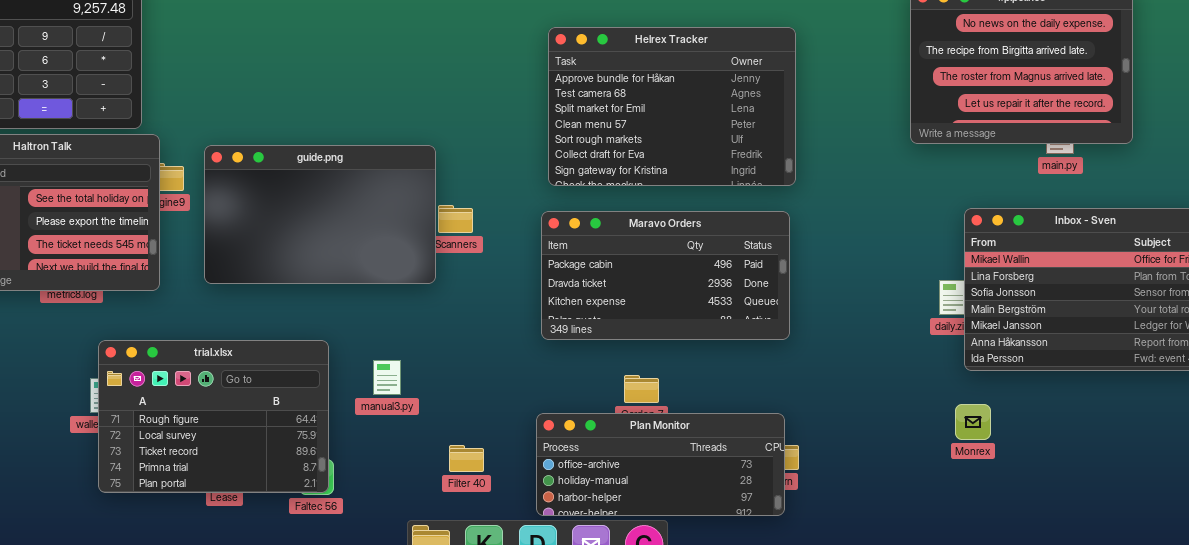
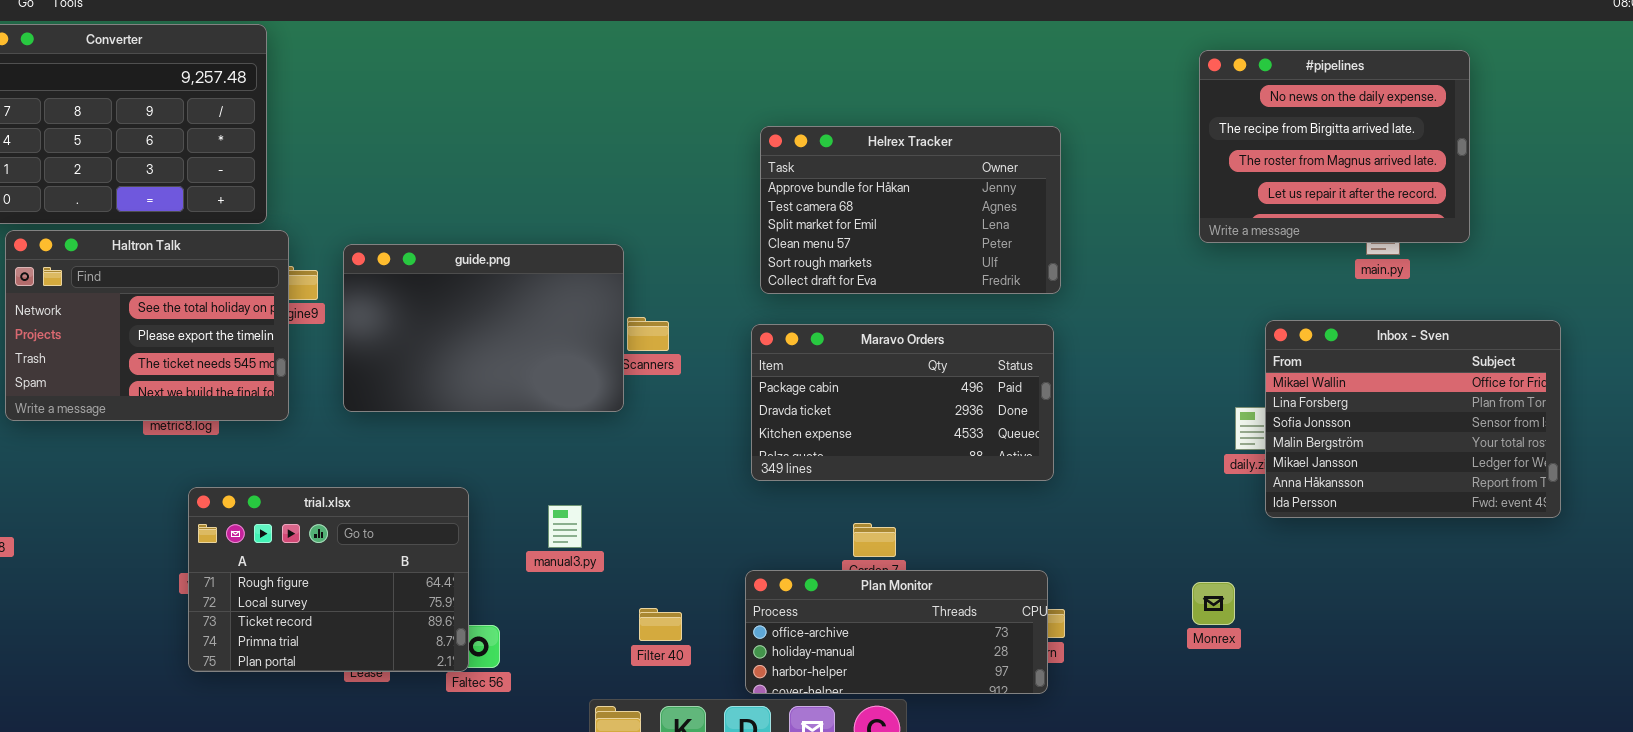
Helrex Tracker: [548,27,796,186] -> [760,126,1061,294], resized
trial.xlsx: [98,340,329,493] -> [188,487,469,672], moved
Monrex: [955,404,991,440] -> [1192,582,1235,625], moved

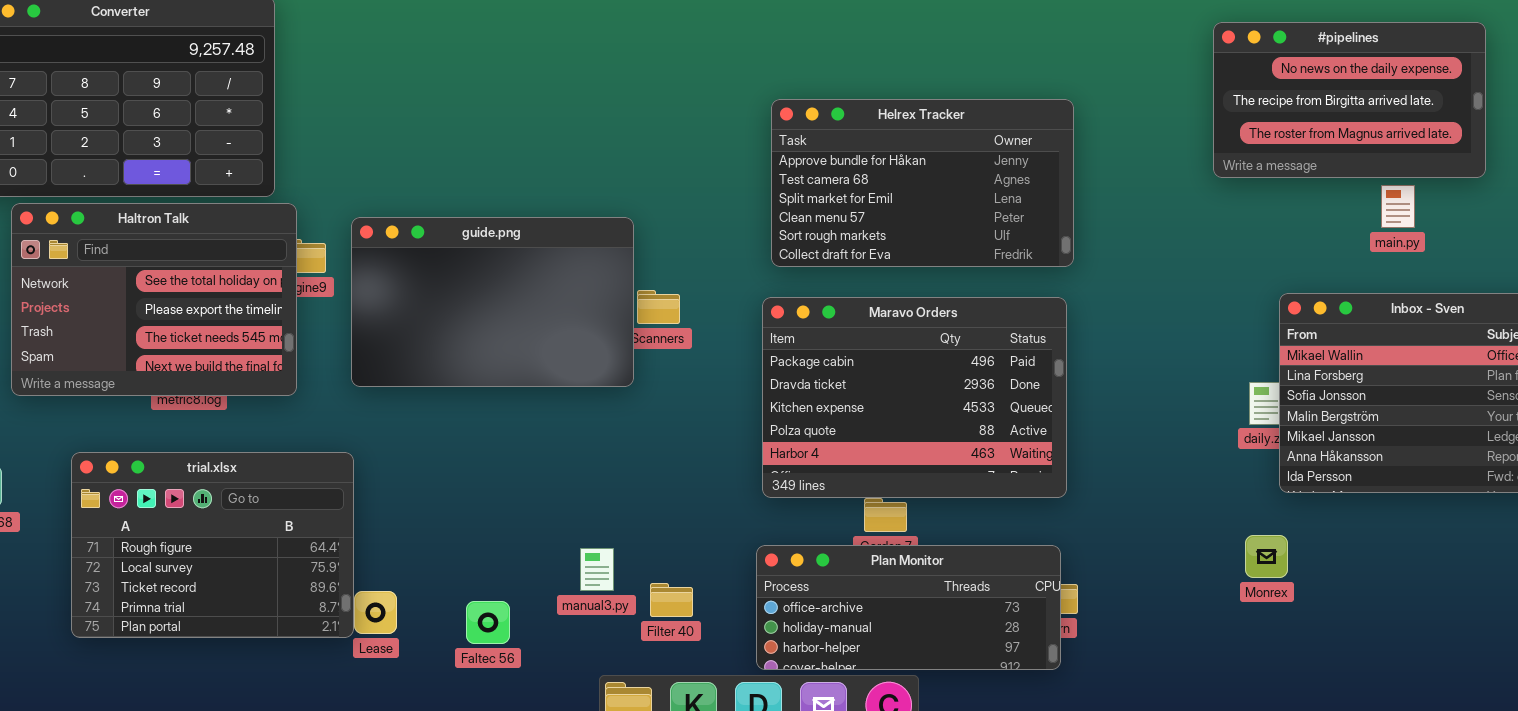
#pipelines: [1199,50,1470,243] -> [1213,22,1486,178], resized
Maravo Orders: [751,324,1054,481] -> [762,297,1067,498], resized
trial.xlsx: [188,487,469,672] -> [71,452,354,638], moved
manual3.py: [548,505,582,548] -> [580,548,614,591], moved
Monrex: [1192,582,1235,625] -> [1245,535,1288,578], moved

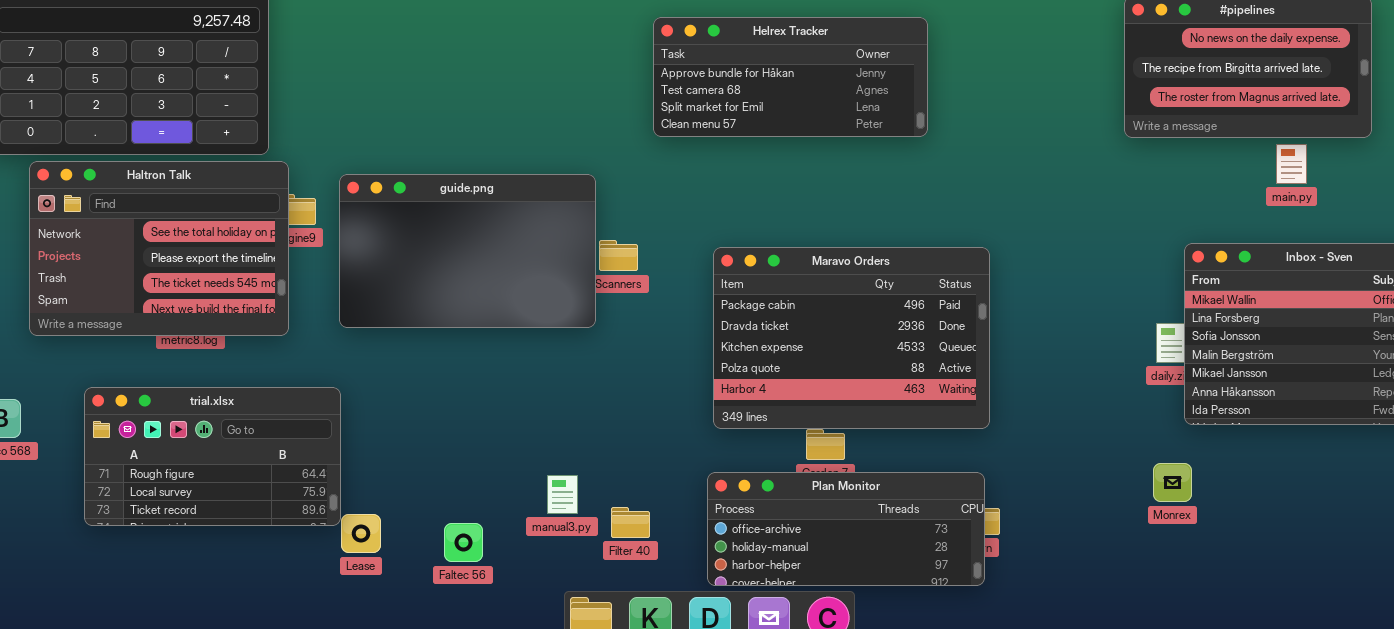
Helrex Tracker: [771,99,1074,267] -> [653,17,928,137], moved, resized
trial.xlsx: [71,452,354,638] -> [84,387,341,526], resized

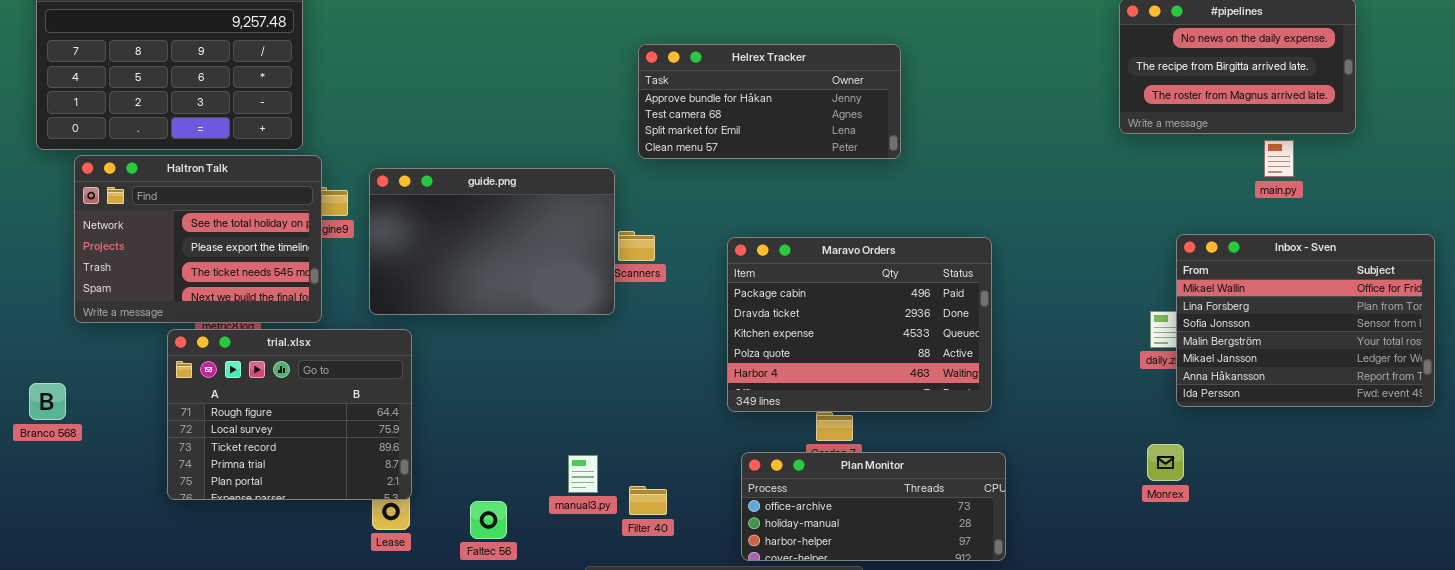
Helrex Tracker: [653,17,928,137] -> [638,44,901,159], moved
trial.xlsx: [84,387,341,526] -> [167,329,412,500], moved, resized
Plan Monitor: [707,472,985,586] -> [741,452,1006,561], moved

